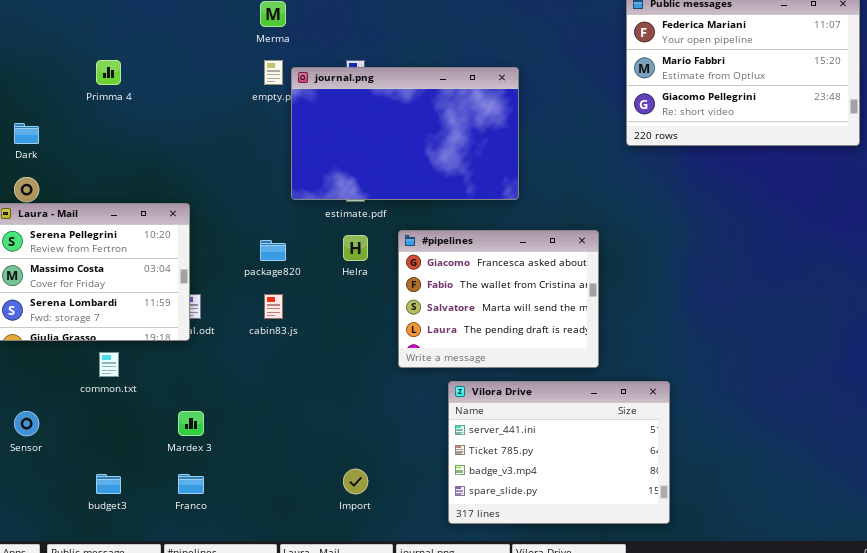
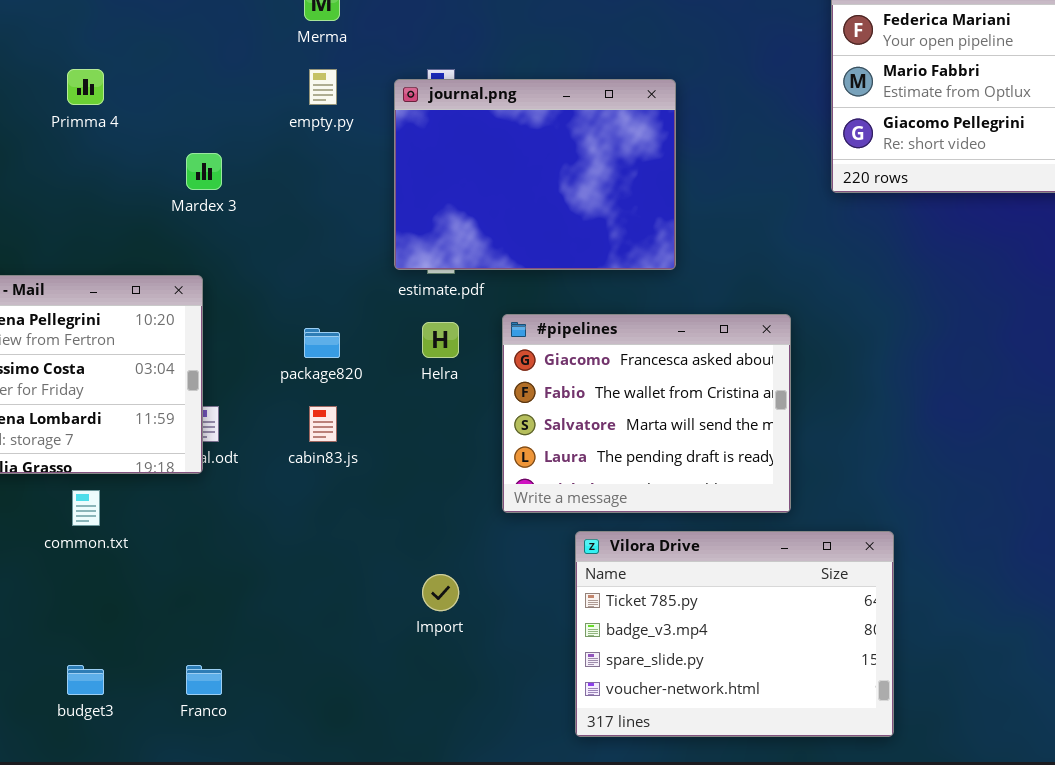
journal.png: [291,67,519,200] -> [394,79,676,270], resized
Vilora Drive: [448,381,670,524] -> [575,531,894,737], scrolled down 1 row
Mardex 3: [178,411,204,436] -> [186,153,222,190], moved
Import: [343,469,368,494] -> [422,574,459,611], moved

